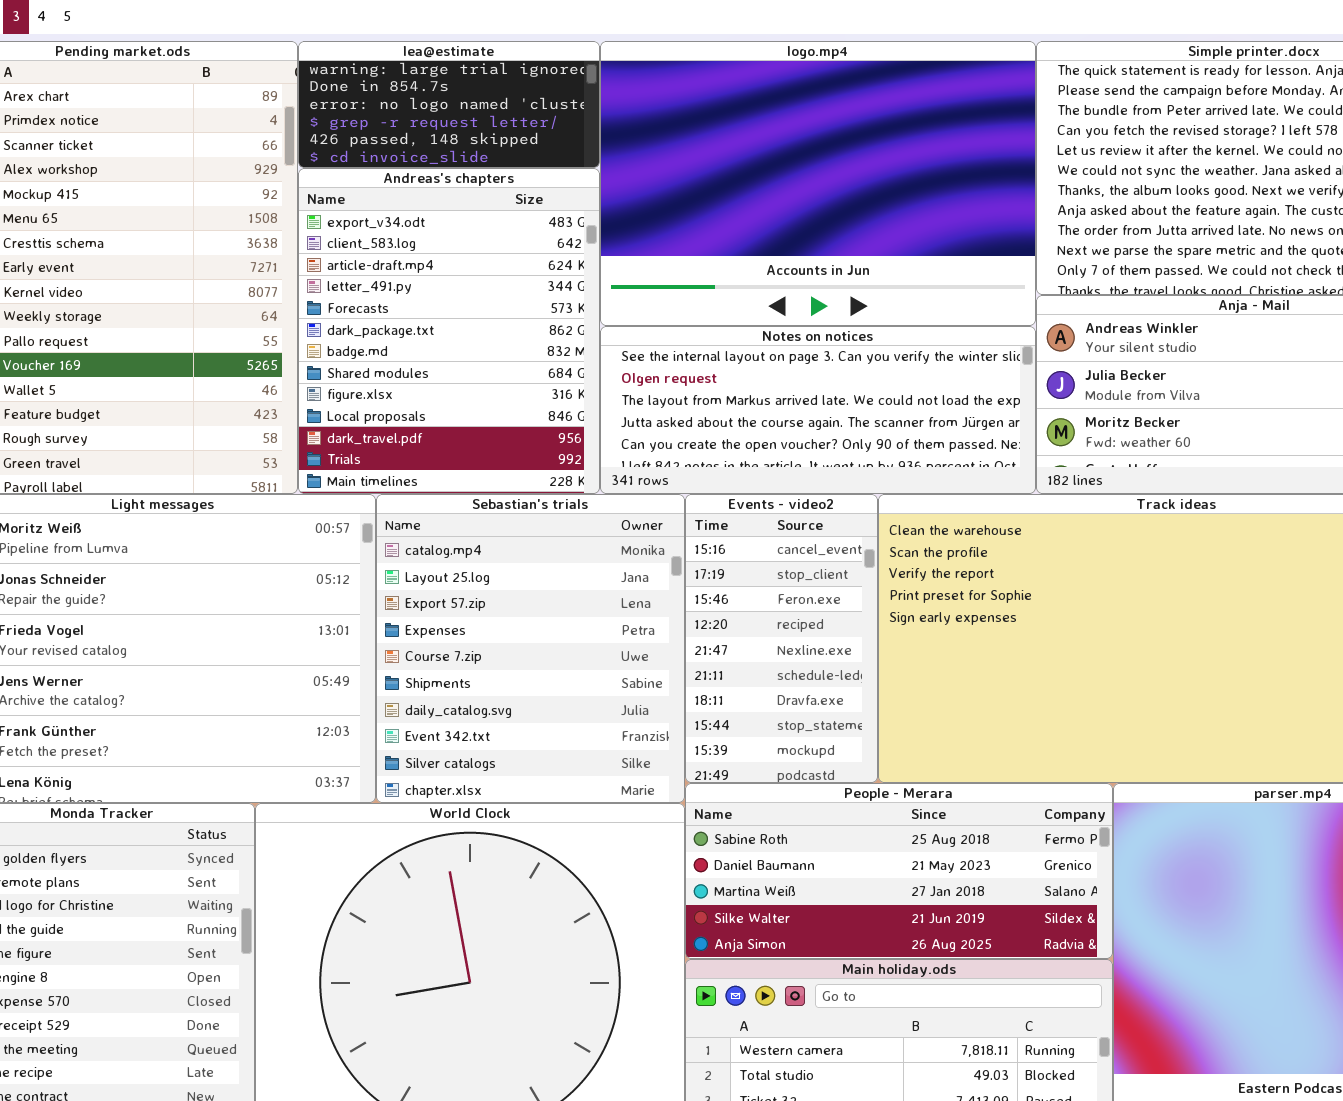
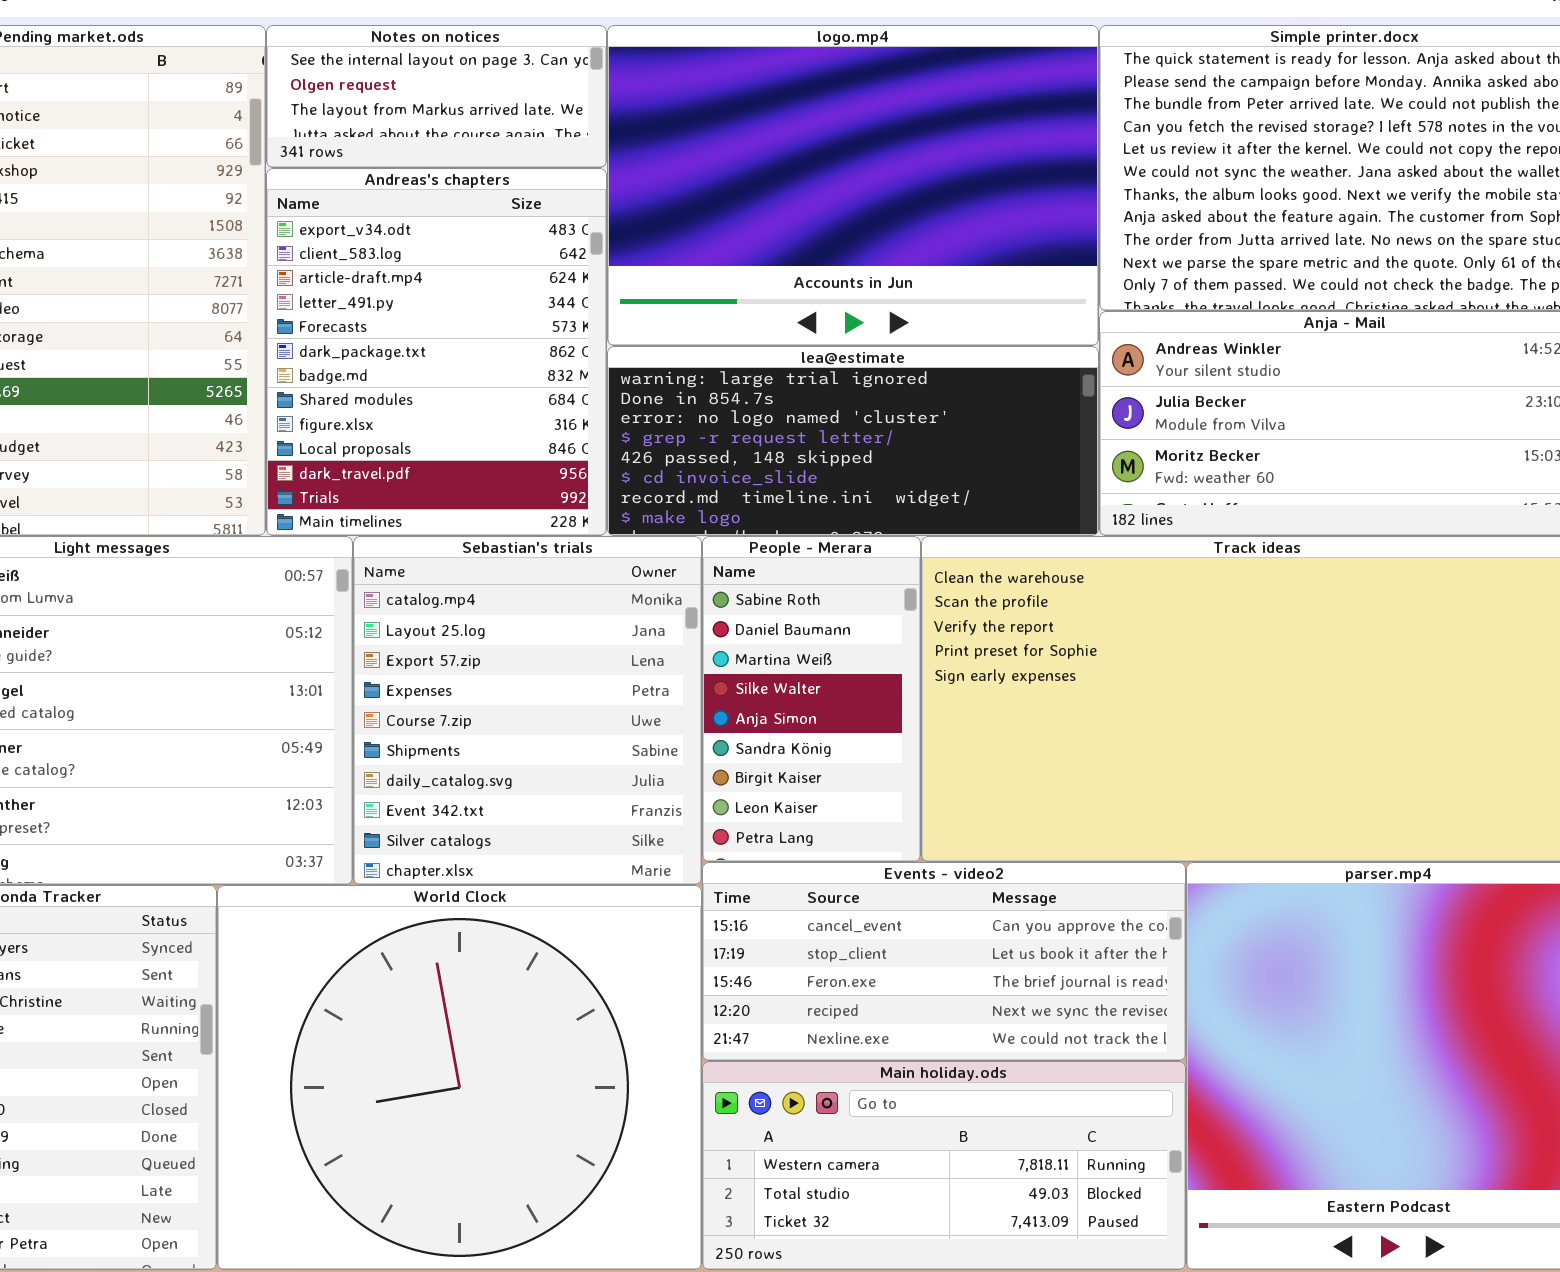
lea@estimate: [298,41,600,168] -> [607,346,1099,536], moved, resized
Notes on notices: [600,326,1036,494] -> [266,25,607,168], moved, resized
Events - video2: [685,494,878,783] -> [702,862,1186,1061], moved, resized
People - Merara: [685,783,1113,959] -> [702,536,921,862], moved, resized

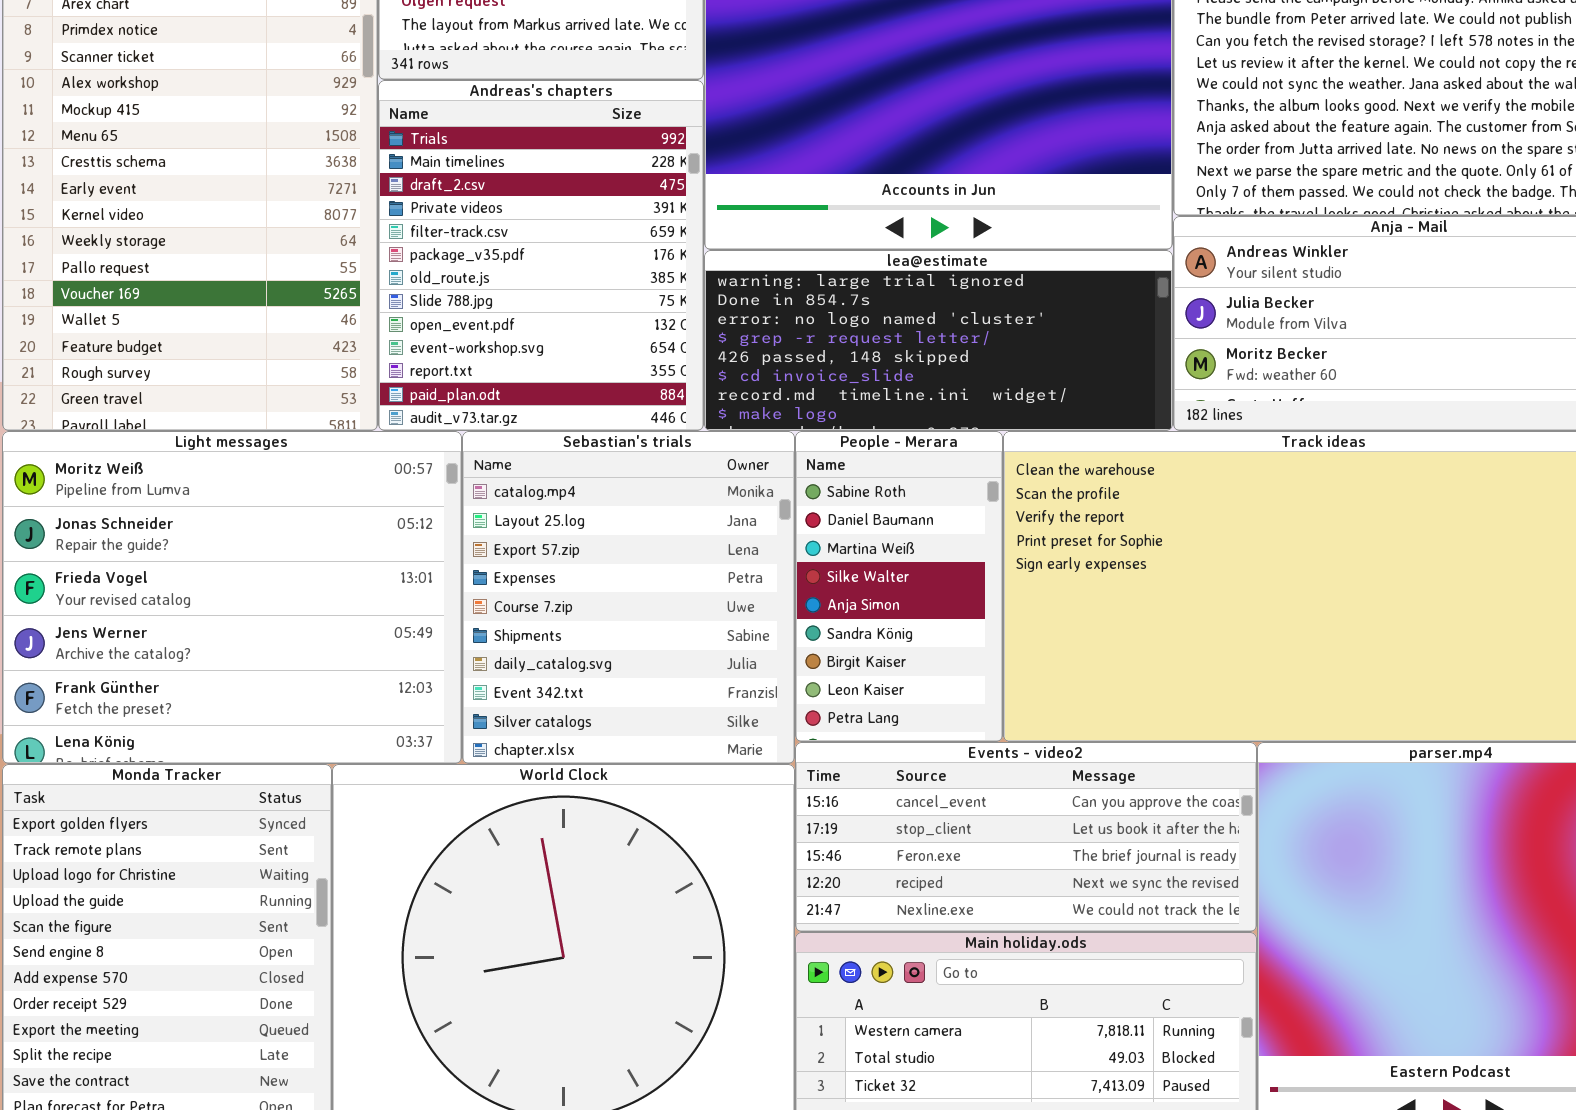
Andreas's chapters: [266,168,607,536] -> [378,80,704,431], scrolled down 11 rows

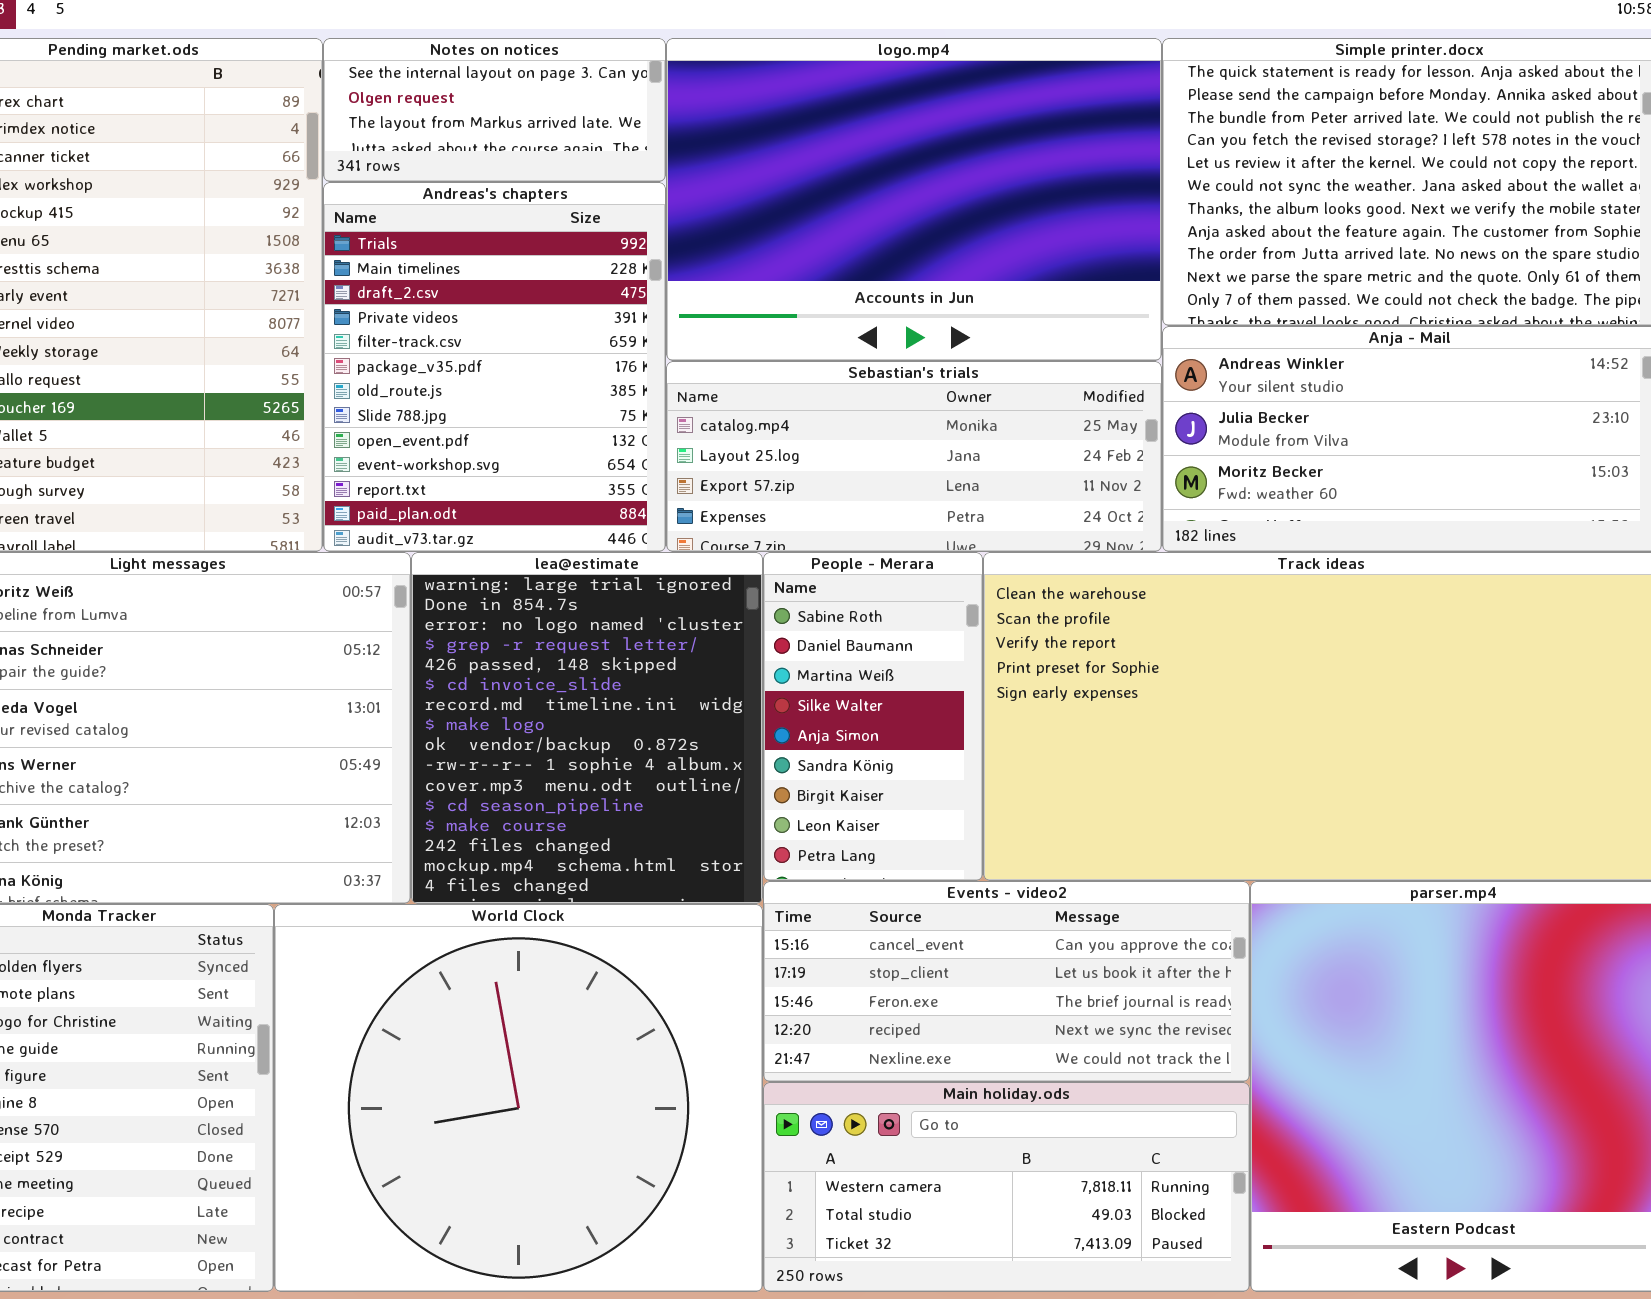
lea@estimate: [704,250,1173,431] -> [411,552,763,904], moved, resized
Sebastian's trials: [462,431,795,764] -> [666,361,1162,552], moved, resized

